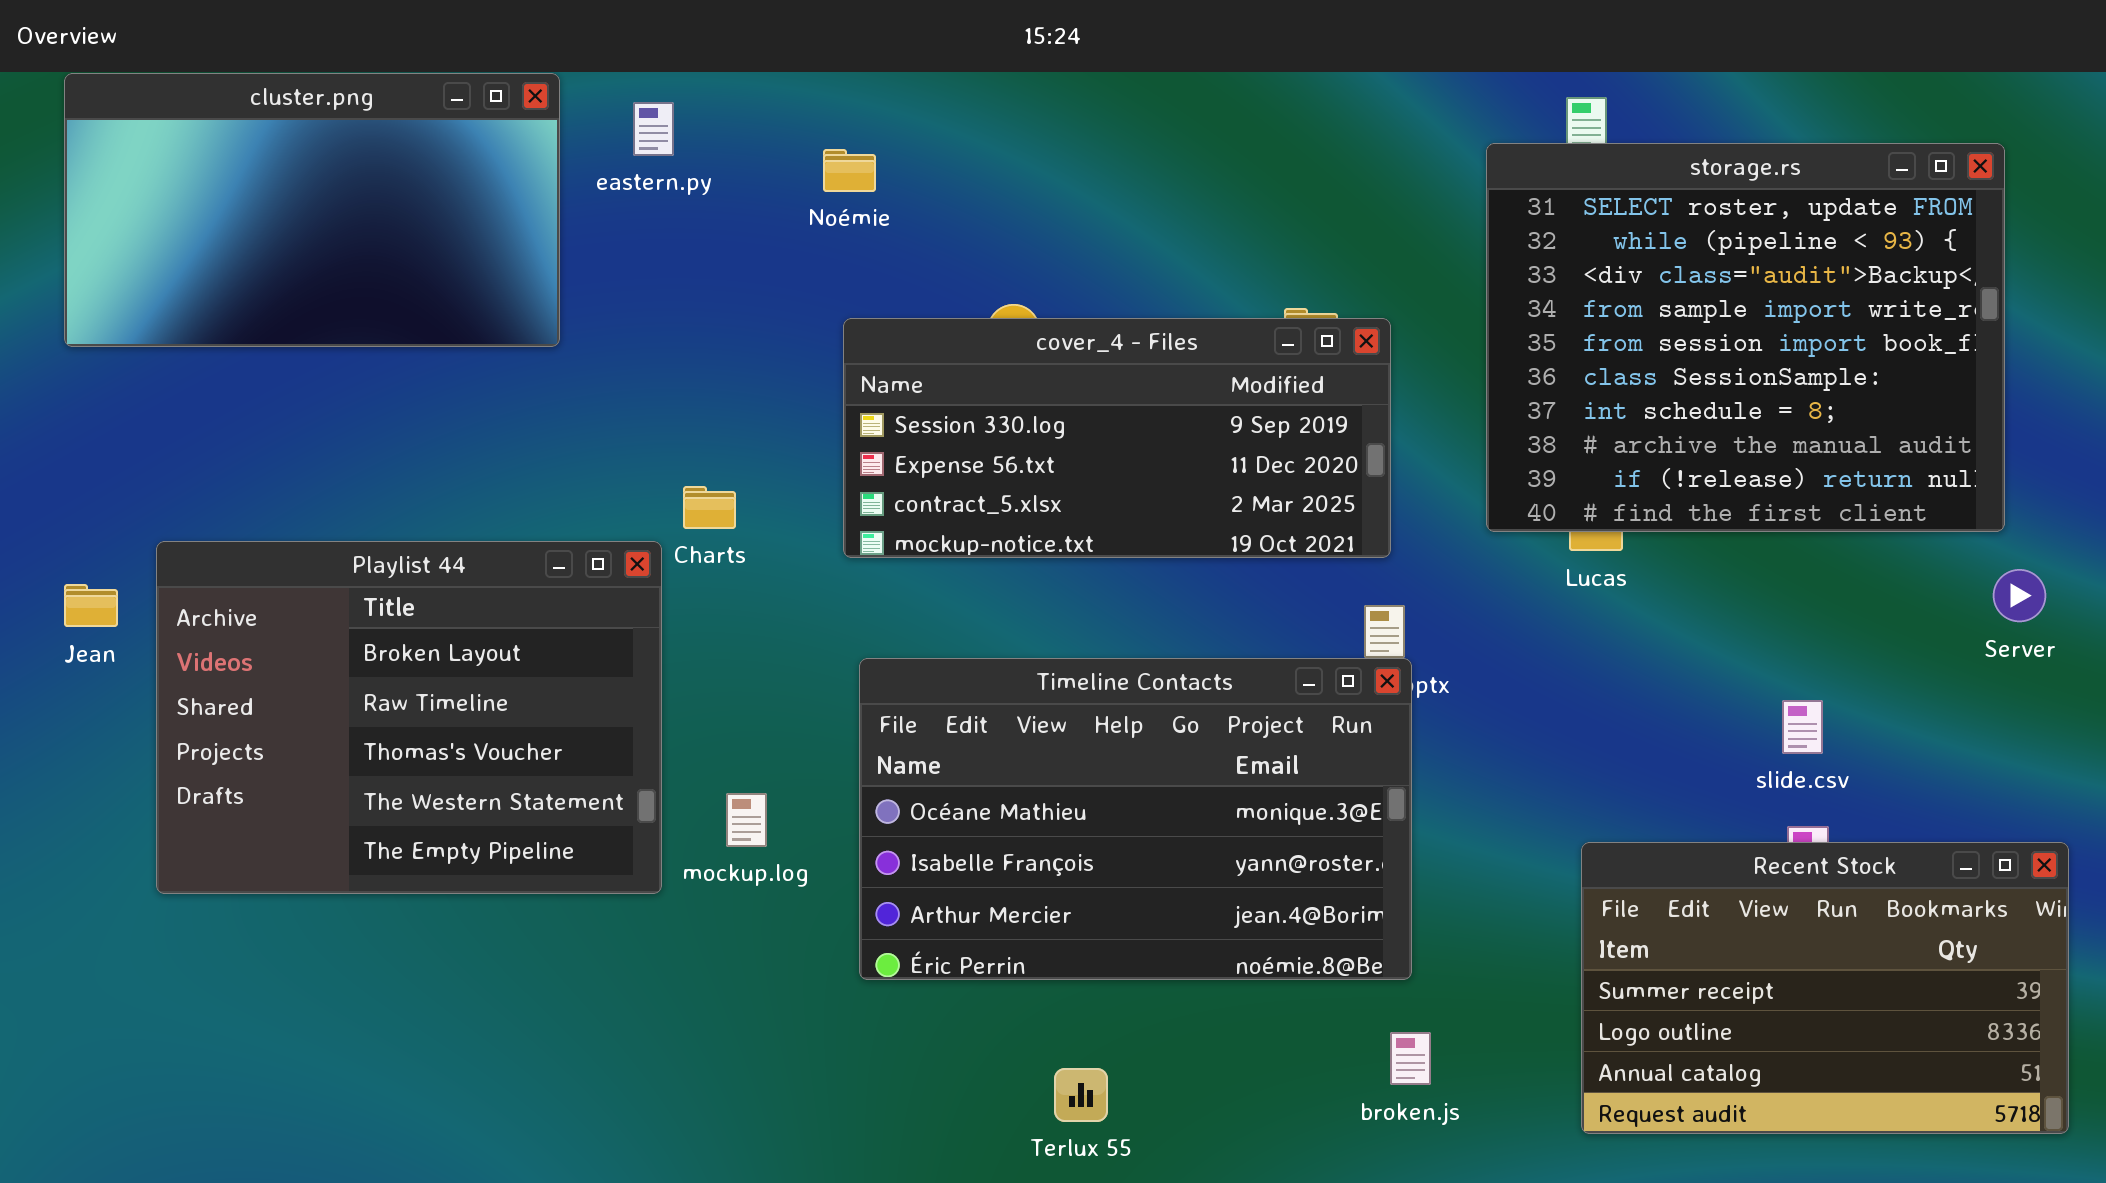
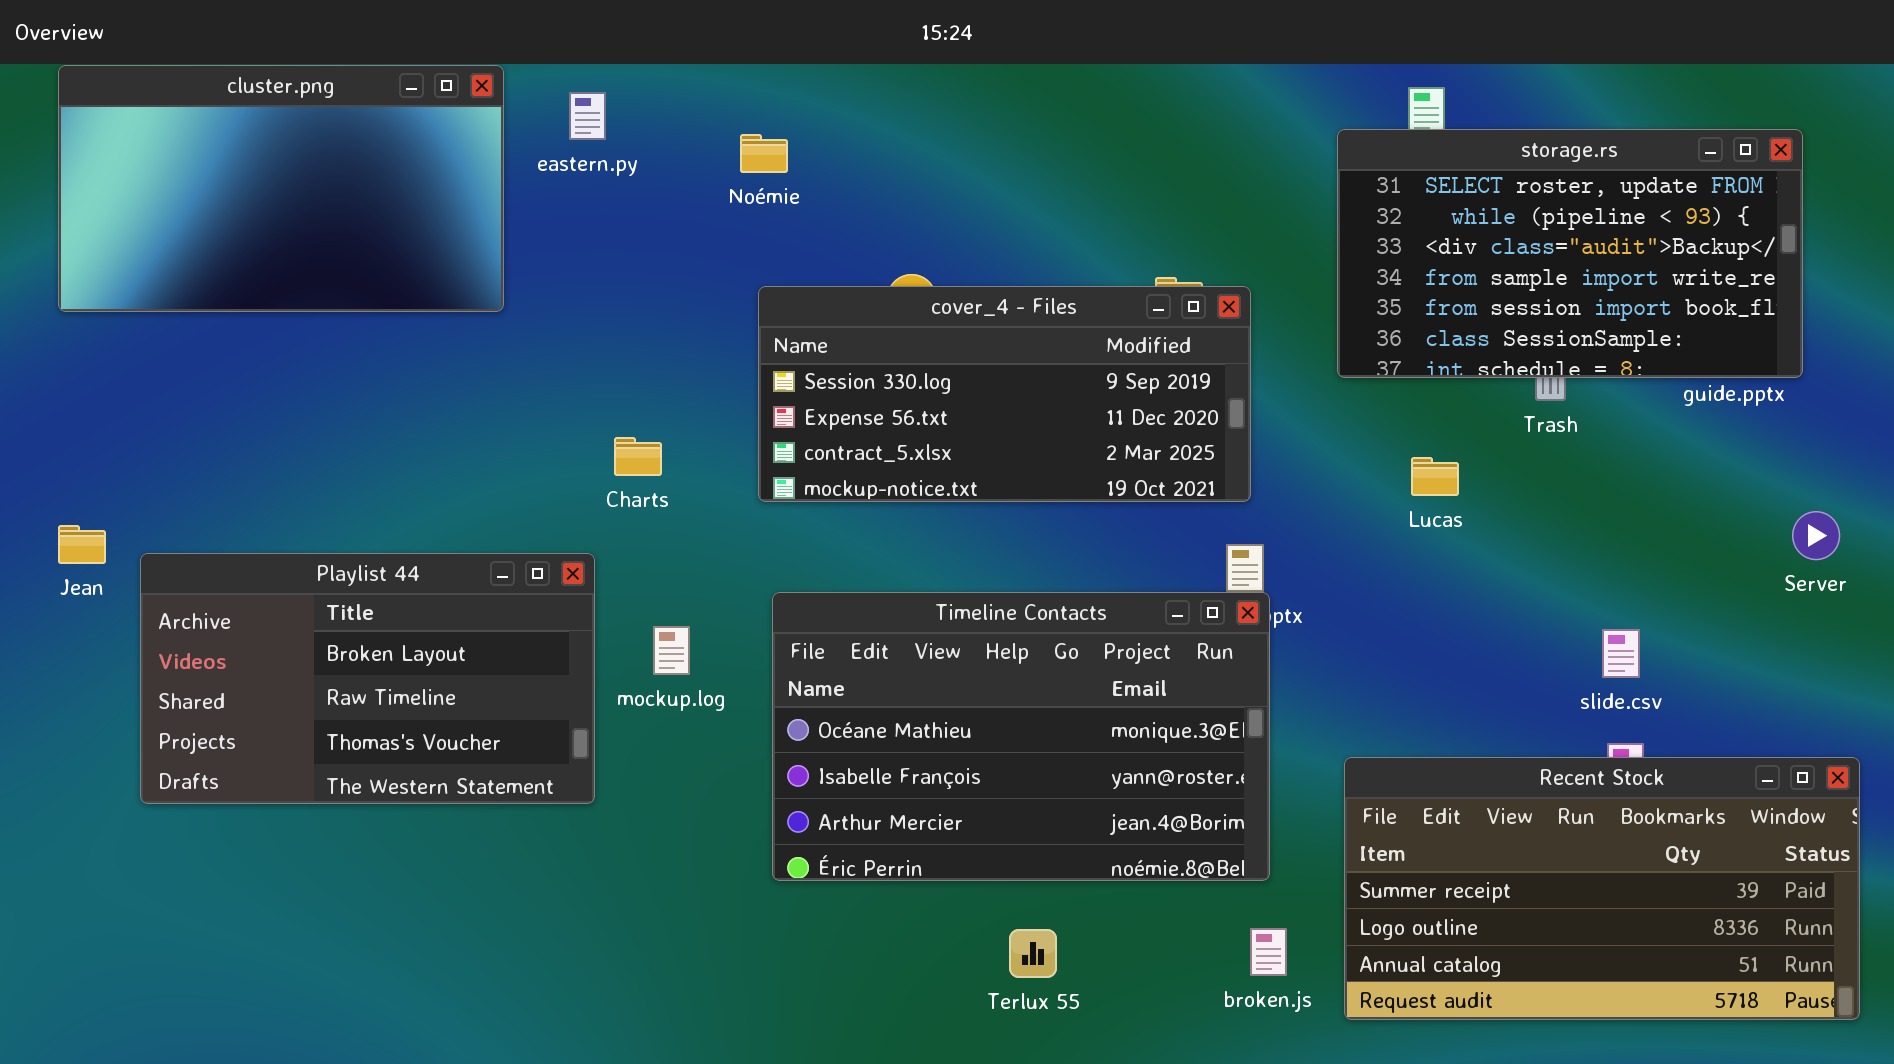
storage.rs: [1486,143,2005,532] -> [1337,129,1803,378], resized
Playlist 44: [156,541,662,894] -> [140,553,595,804], resized
mockup.log: [726,793,767,847] -> [653,626,690,675], moved
Recent Stock: [1581,842,2069,1134] -> [1344,757,1860,1020], resized
Terlux 55: [1054,1068,1108,1122] -> [1009,929,1057,978], moved

